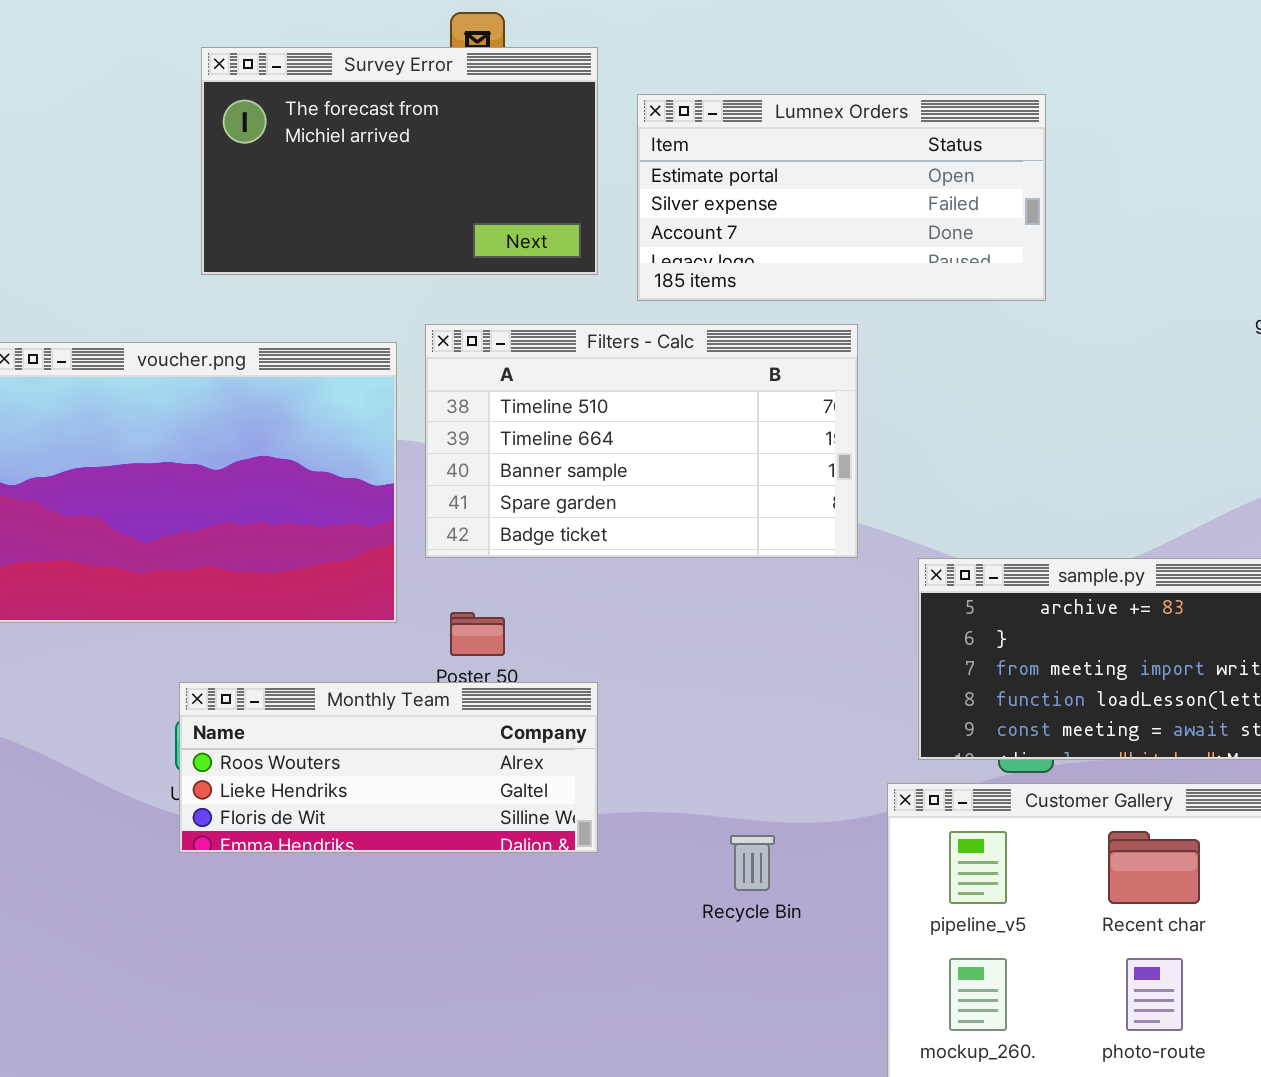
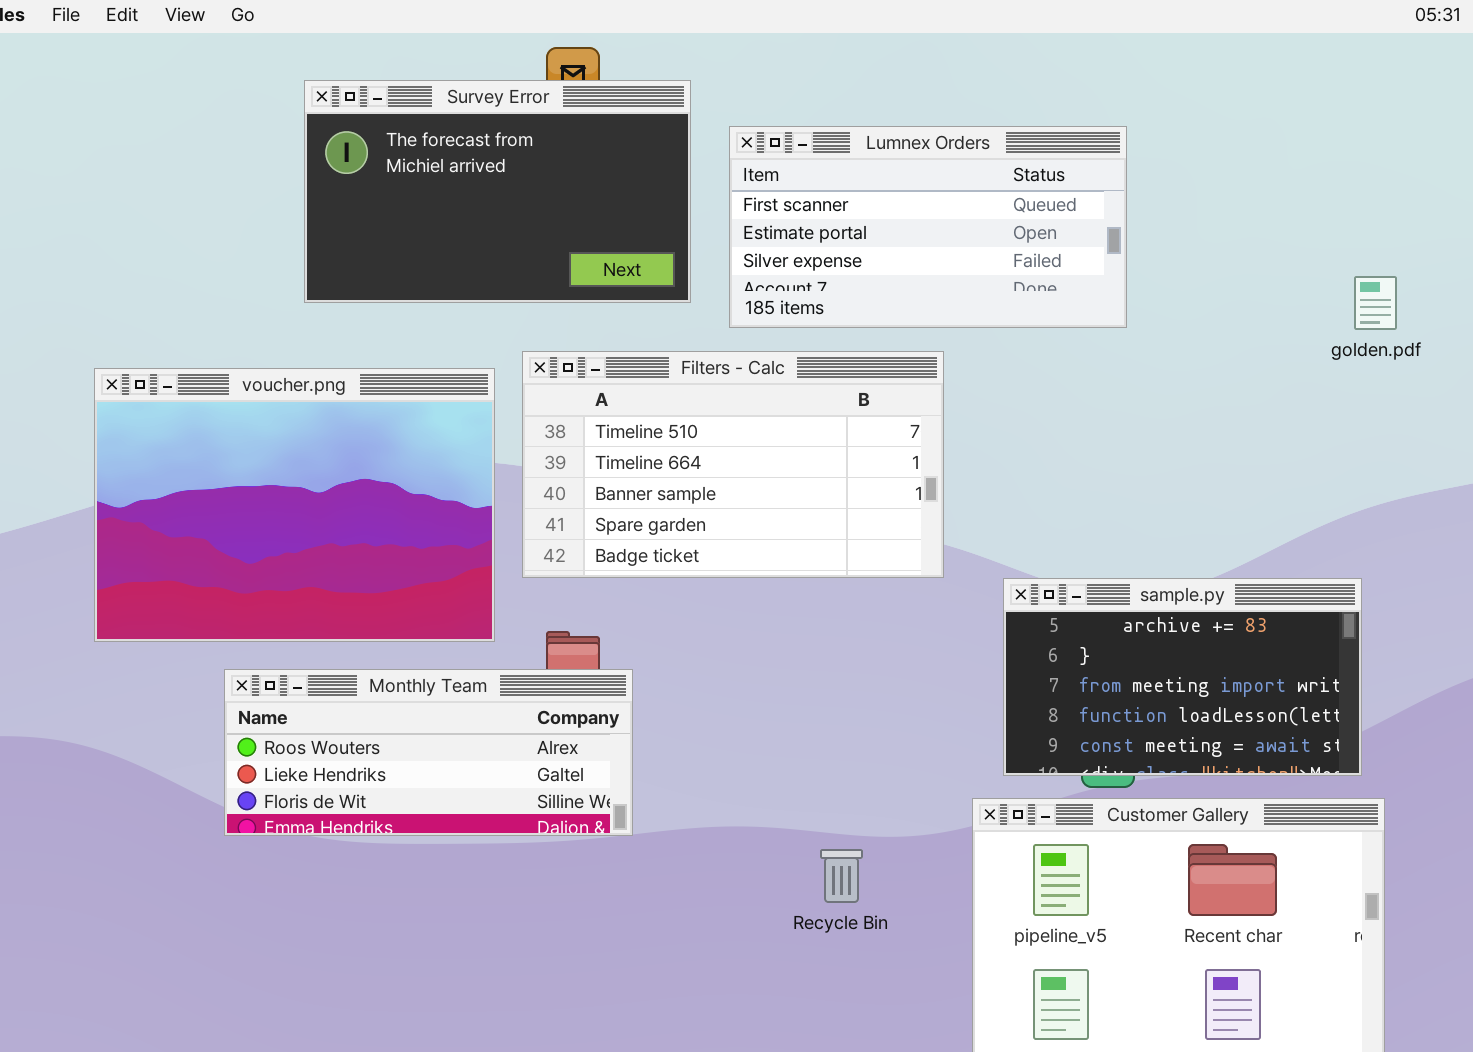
Lumnex Orders: [637,94,1046,301] -> [729,126,1127,328], scrolled up 1 row
Monthly Team: [179,682,598,853] -> [224,669,633,836], moved

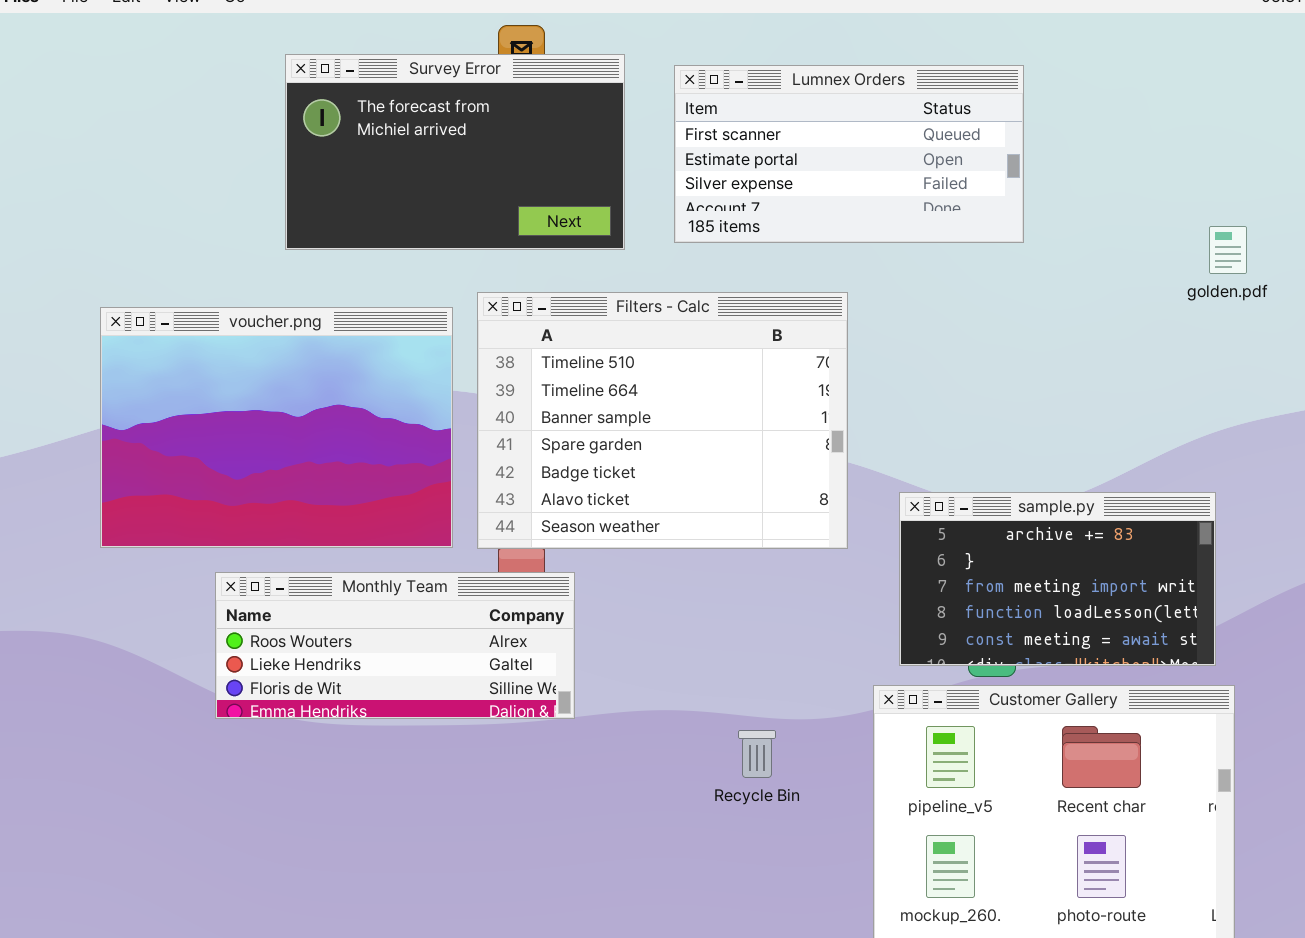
Lumnex Orders: [729,126,1127,328] -> [674,65,1024,243], moved
Filters - Calc: [522,351,944,578] -> [477,292,848,549], resized

